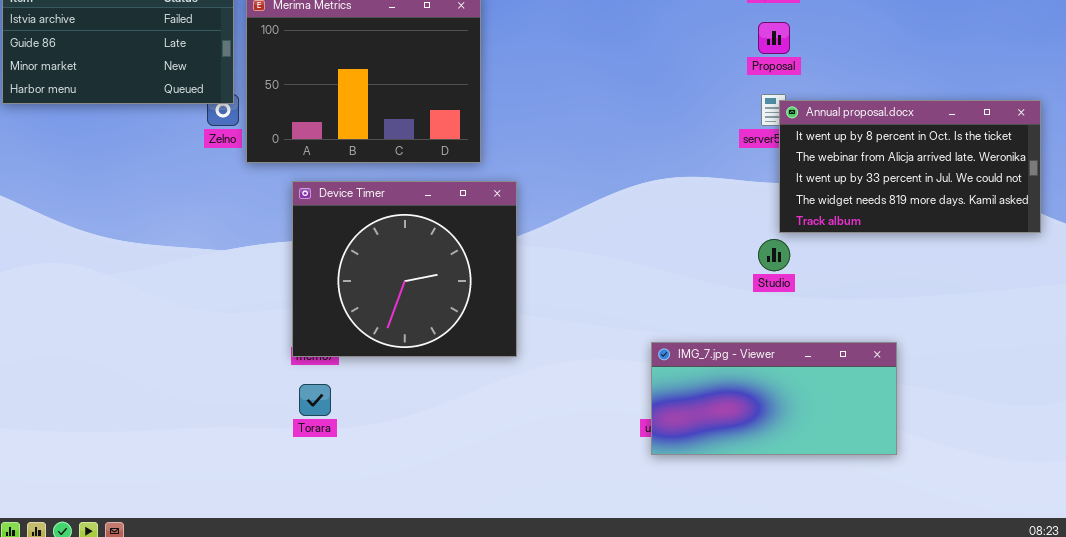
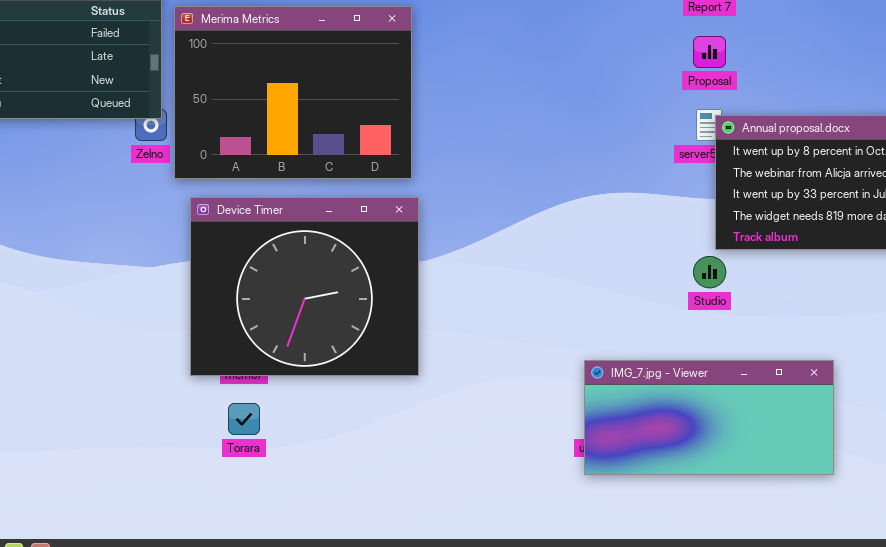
Device Timer: [292,181,517,357] -> [190,197,419,376], moved

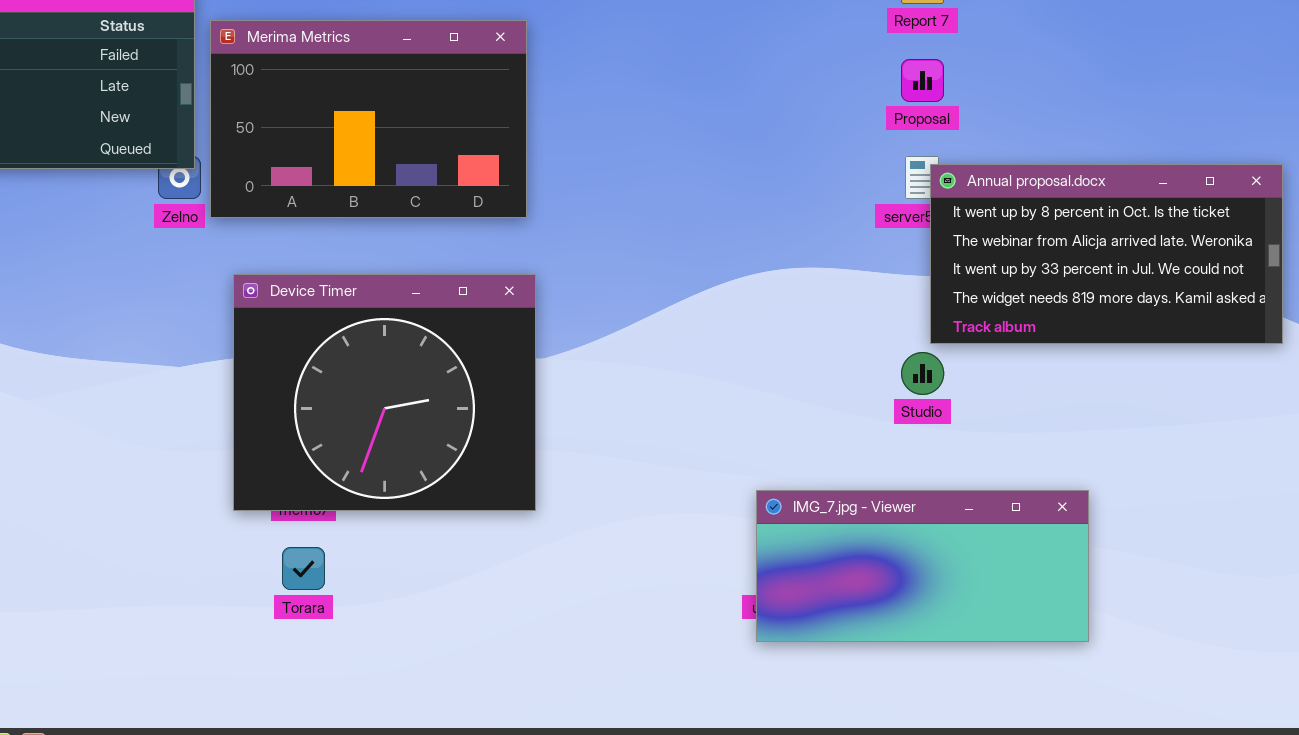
Merima Metrics: [174,6,412,179] -> [210,20,527,218], resized

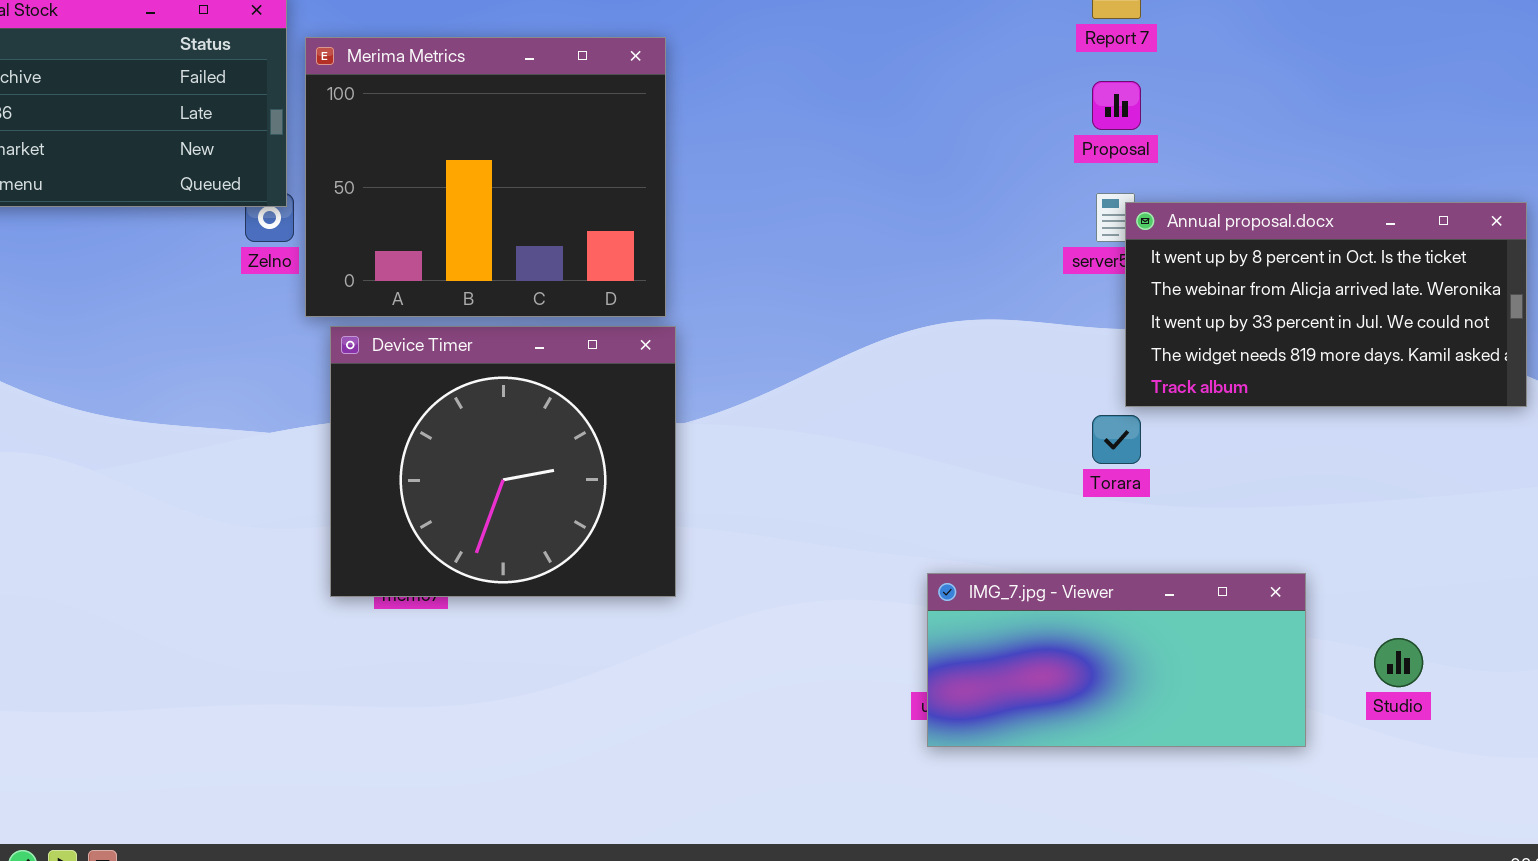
Merima Metrics: [210,20,527,218] -> [305,37,666,317], resized
Studio: [901,352,944,395] -> [1374,638,1423,687], moved
Torara: [282,547,325,590] -> [1092,415,1141,464], moved

